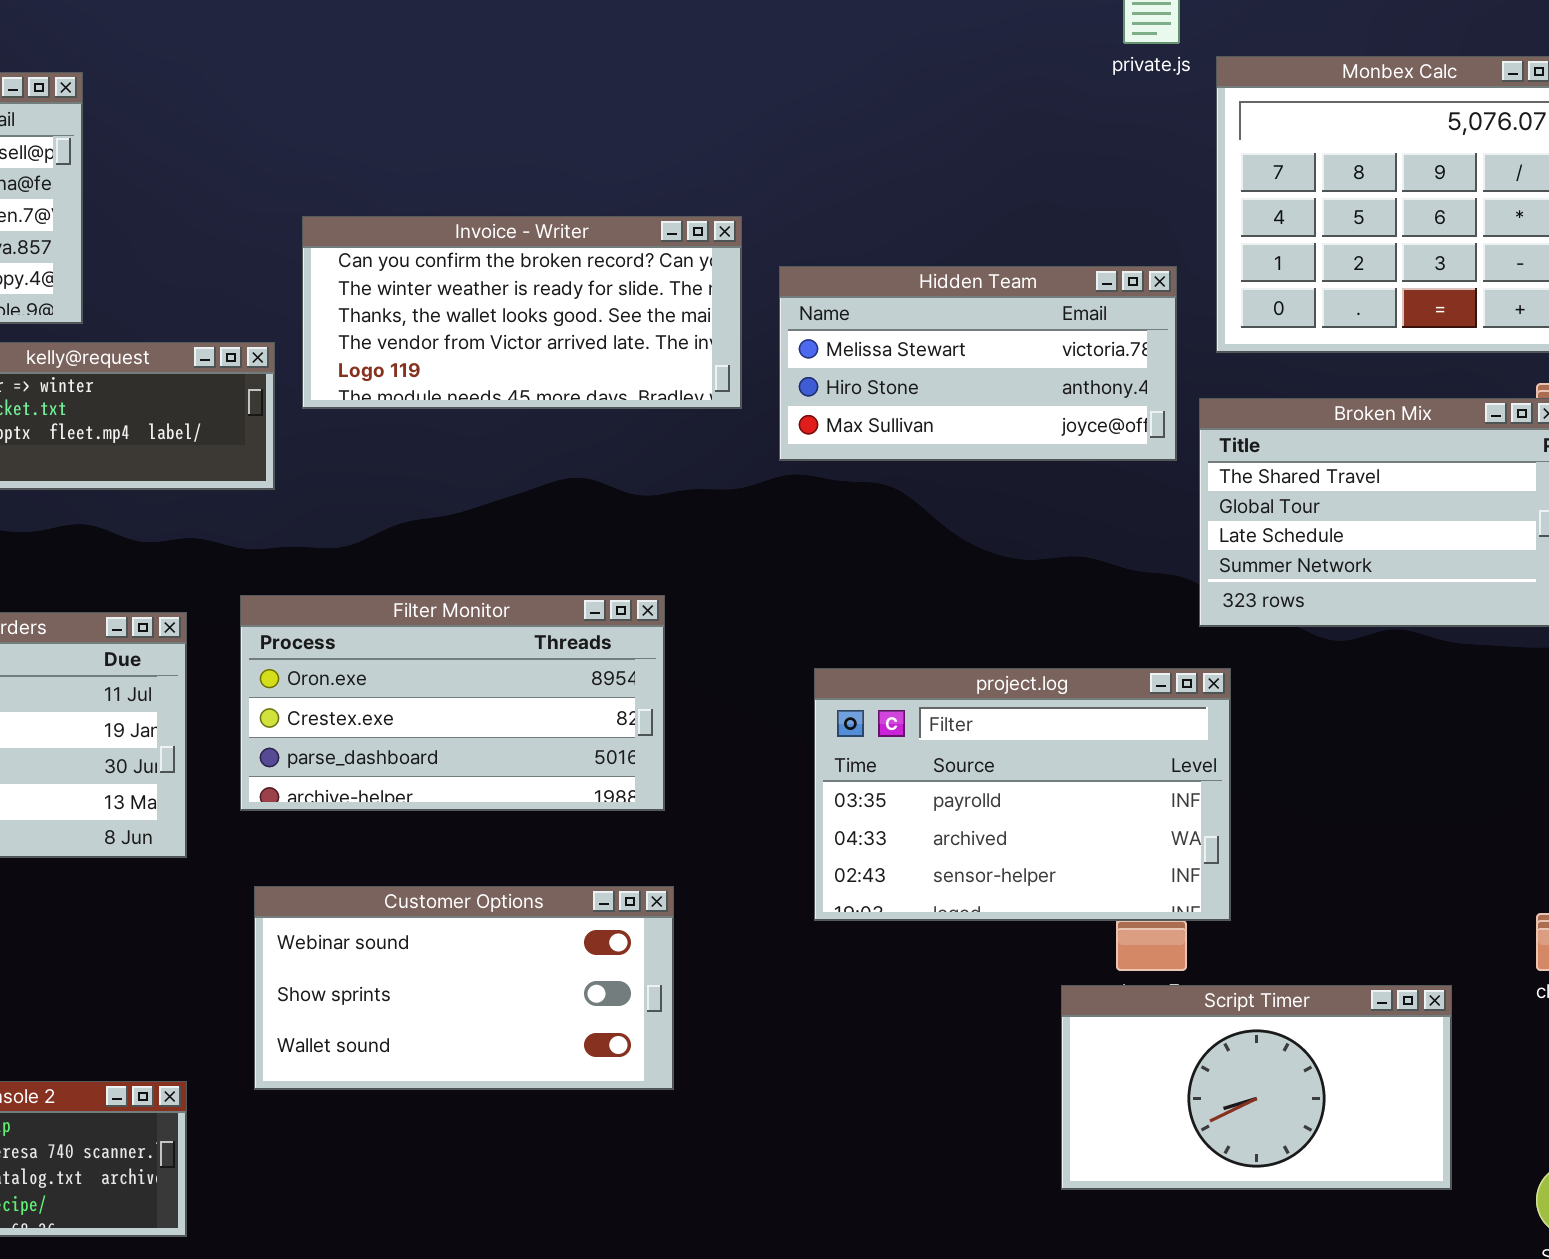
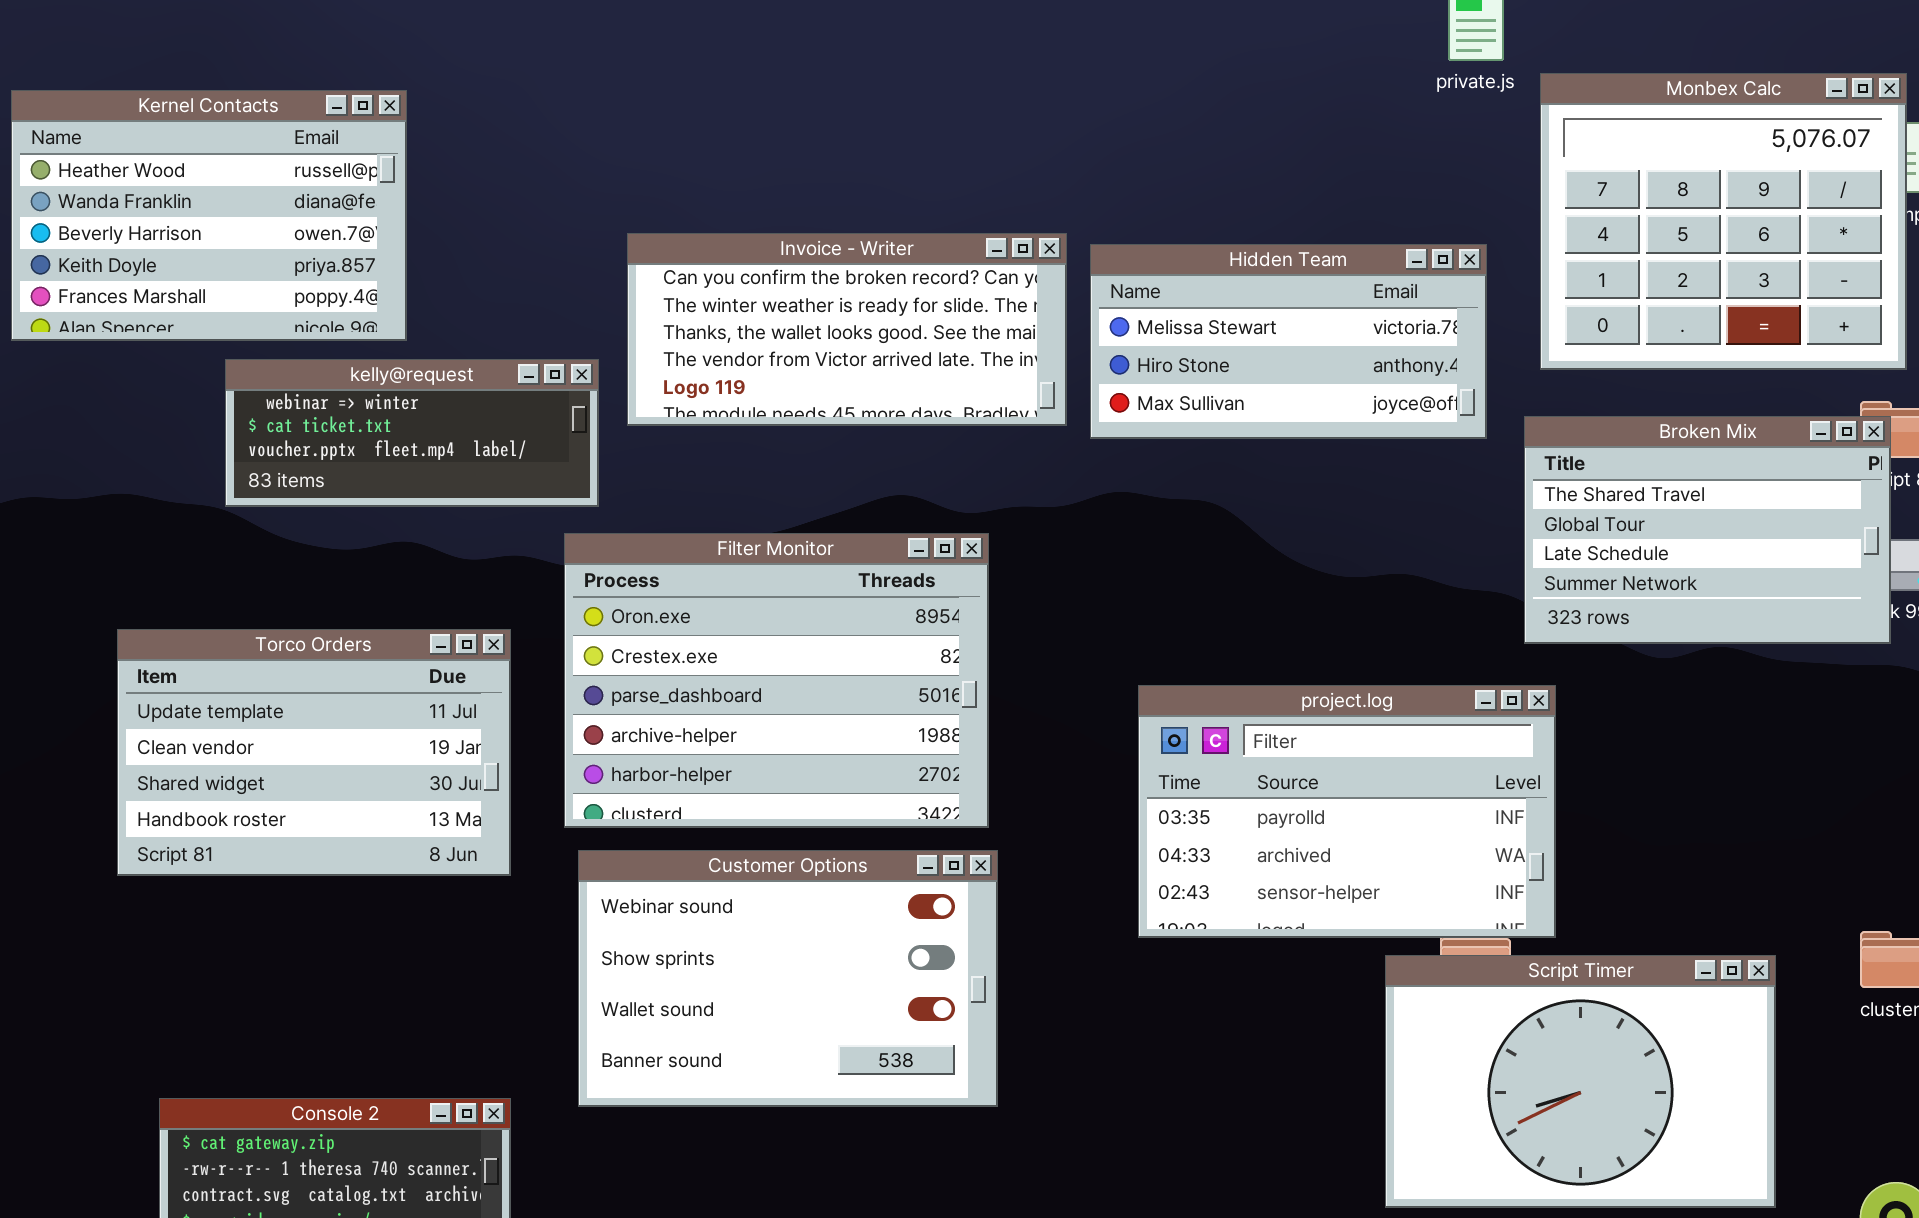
Hidden Team: [779,266,1177,461] -> [1090,244,1487,439], moved
Filter Monitor: [240,595,665,811] -> [564,533,989,828], resized
Customer Options: [254,886,674,1090] -> [578,850,998,1107], resized
Script Timer: [1061,985,1452,1190] -> [1385,955,1776,1208], resized

